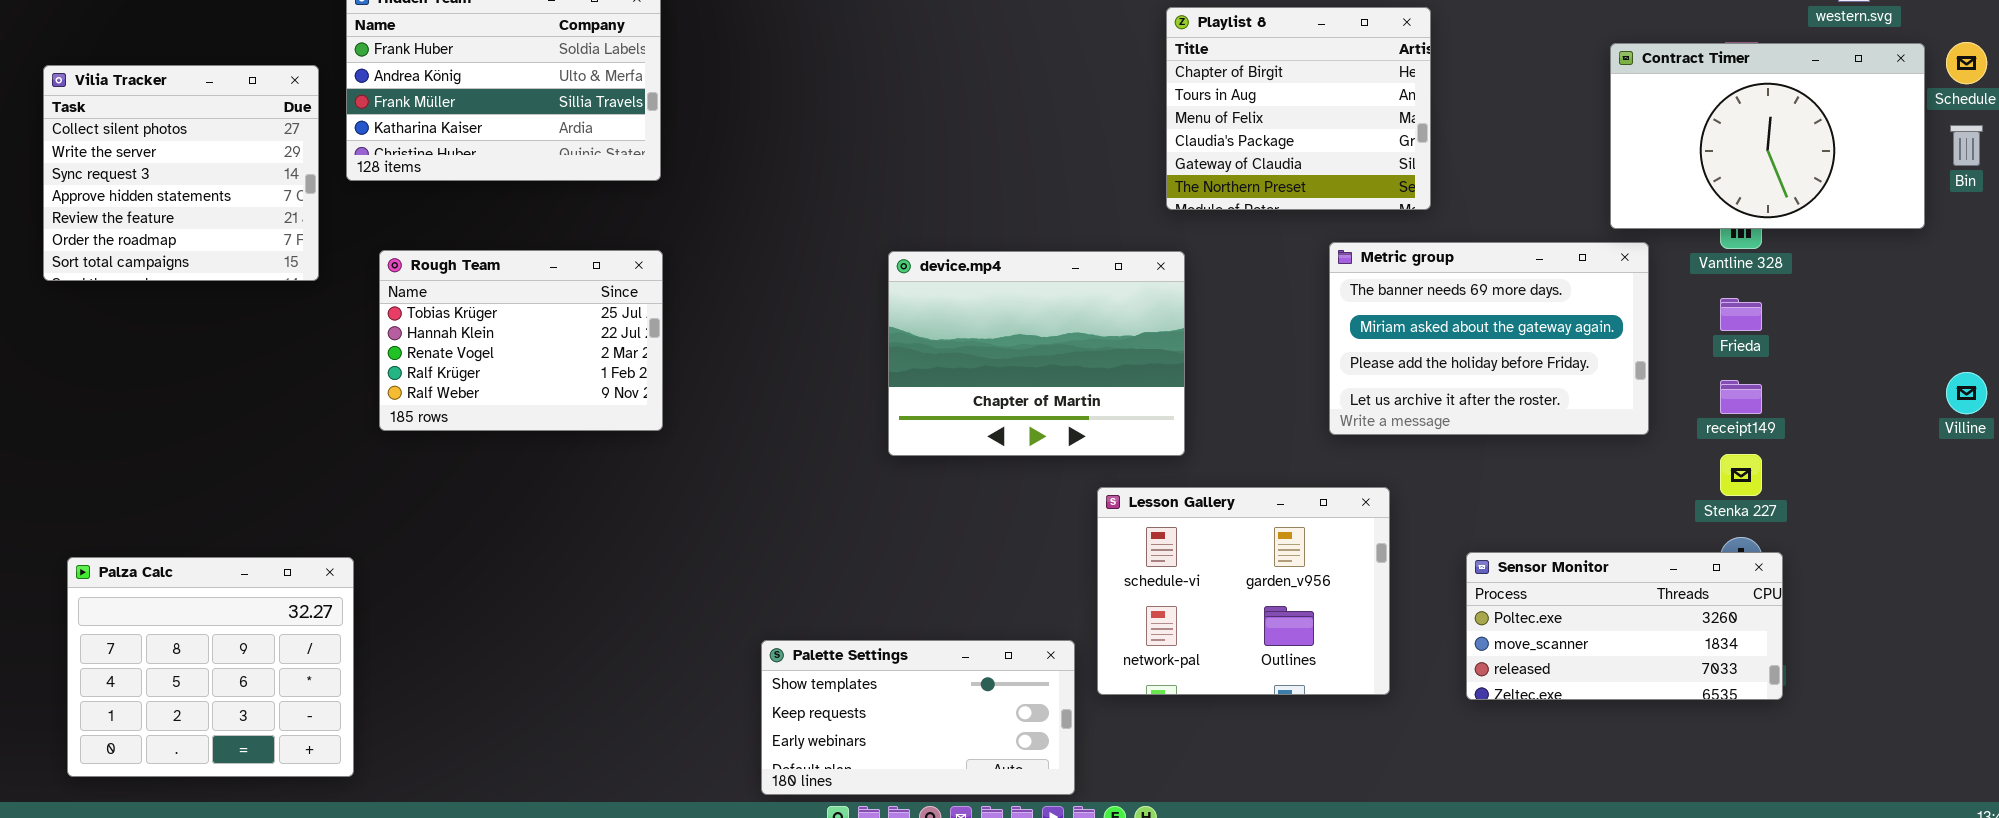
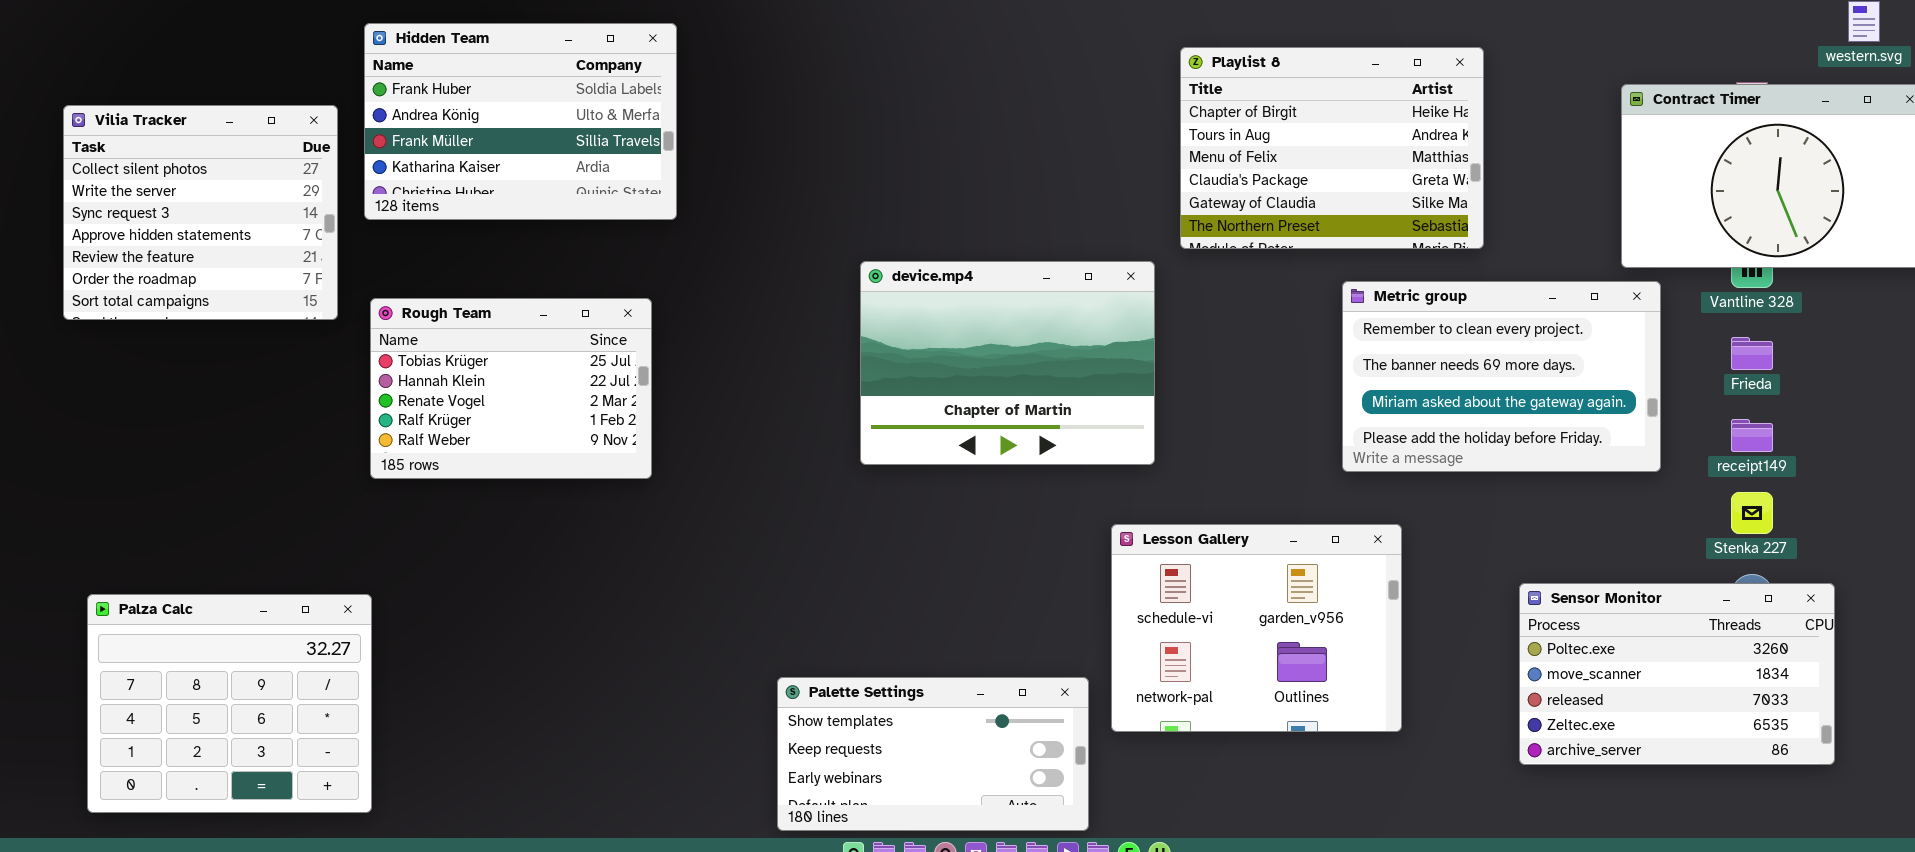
Playlist 8: [1166,7,1431,210] -> [1180,47,1484,249], resized
Metric group: [1329,242,1649,435] -> [1342,281,1661,472], scrolled up 1 row
Rough Team: [379,250,663,431] -> [370,298,652,479], moved
device.mp4: [888,251,1185,456] -> [860,261,1155,465], moved
Sensor Monitor: [1466,552,1783,700] -> [1519,583,1835,765], moved, resized

